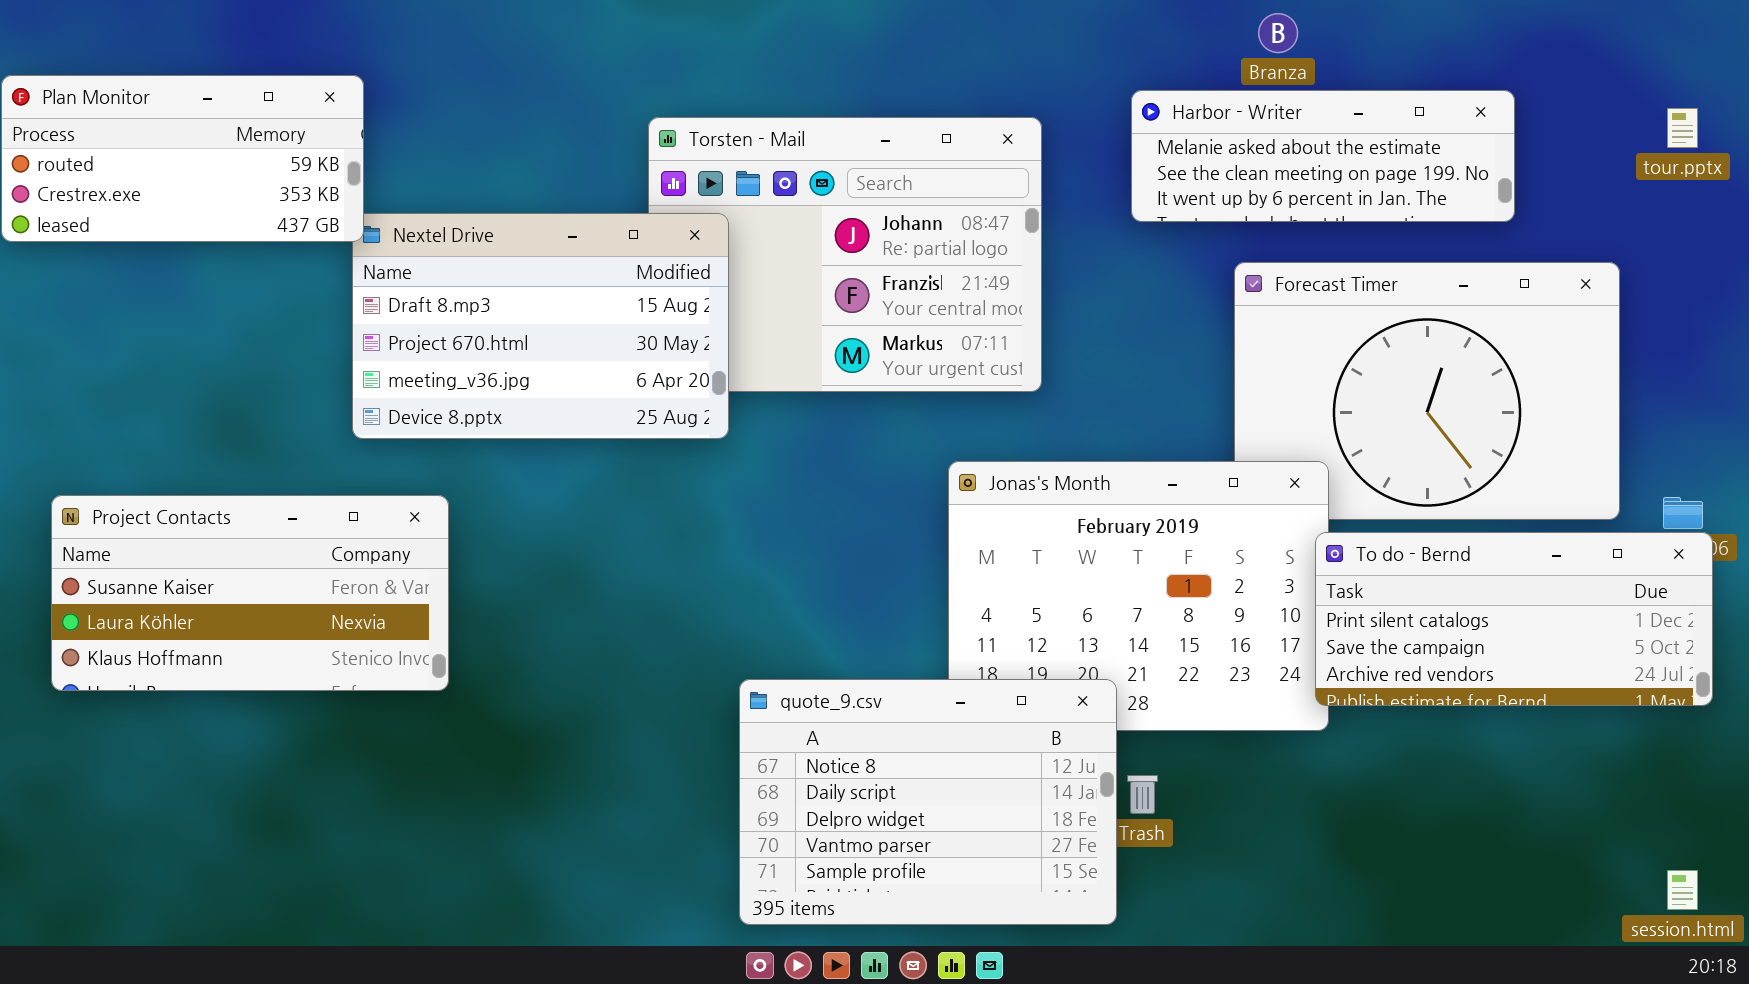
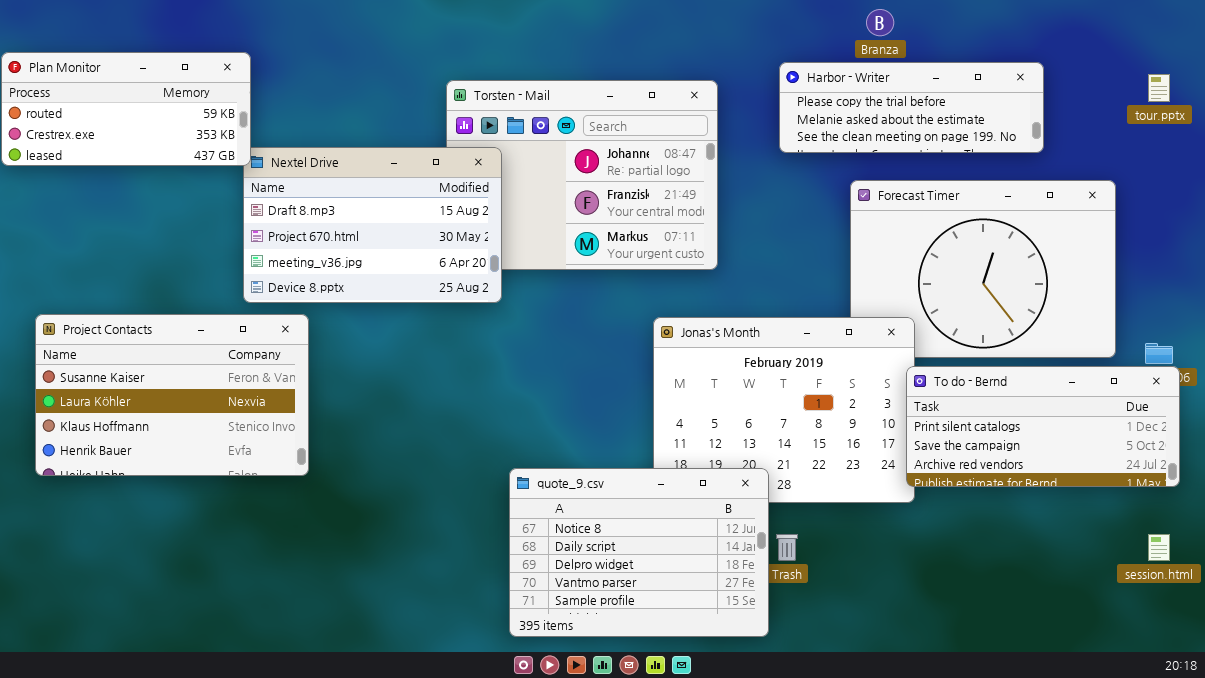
Harbor - Writer: [1131,90,1515,222] -> [779,62,1044,153], scrolled up 1 row
Project Contacts: [51,495,449,691] -> [35,314,309,476], resized
session.html: [1667,870,1698,910] -> [1148,534,1170,561], moved

